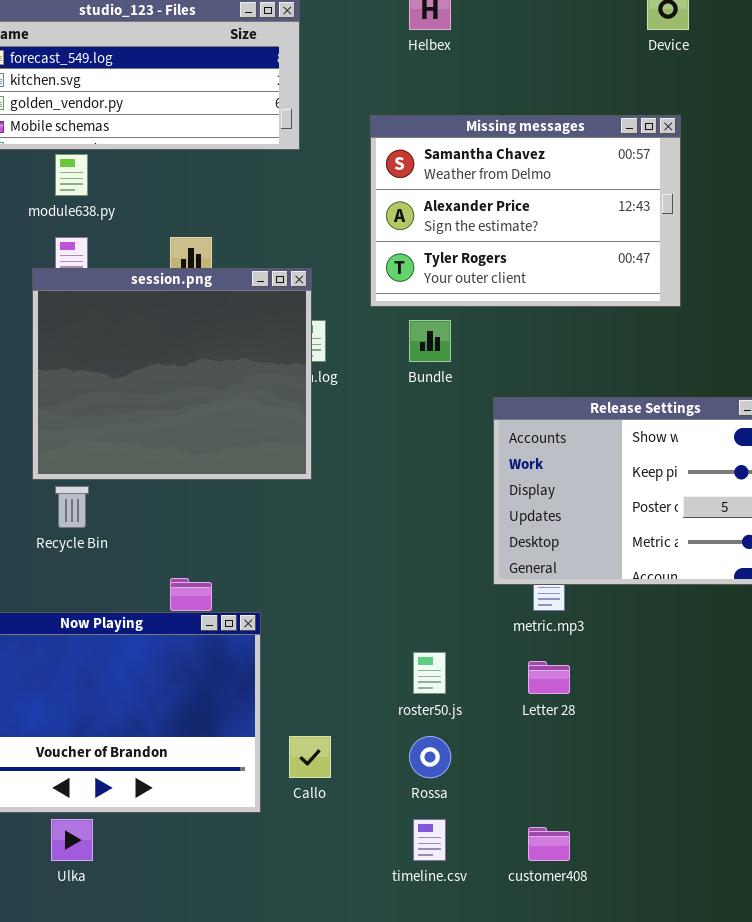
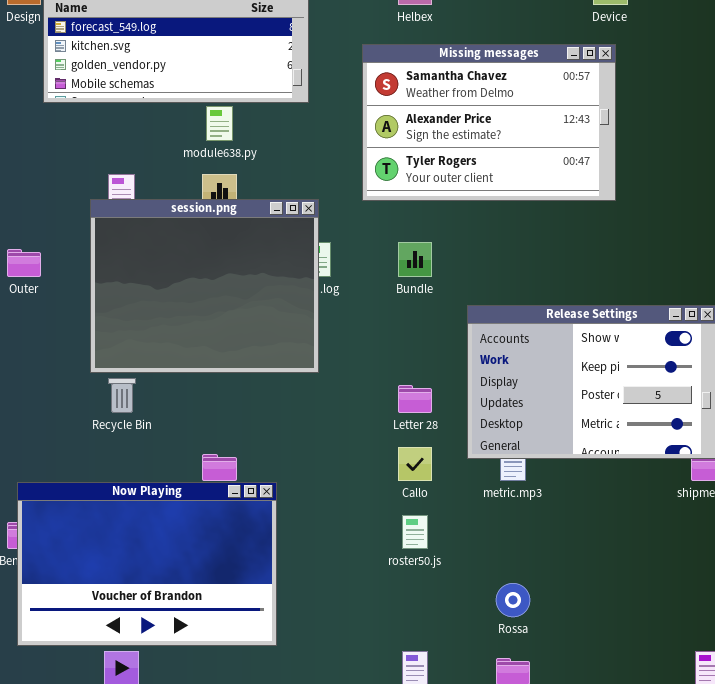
Missing messages: [370,115,681,307] -> [362,44,616,201], moved
module638.py: [55,154,88,196] -> [206,106,233,141], moved
Letter 28: [528,661,570,694] -> [398,385,432,413], moved
Callo: [289,736,331,778] -> [398,447,432,481], moved
Rossa: [409,736,451,778] -> [496,583,530,617], moved

